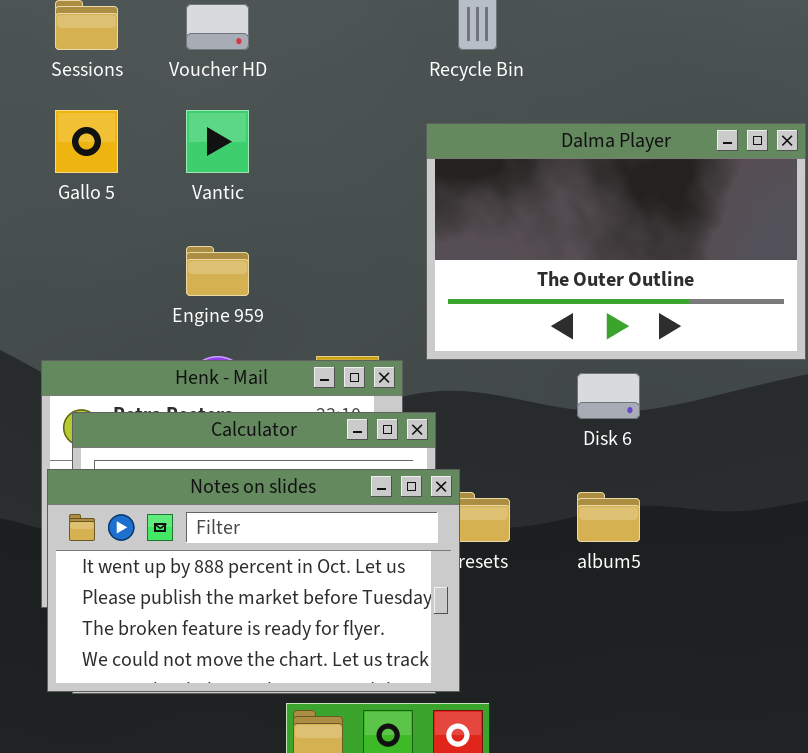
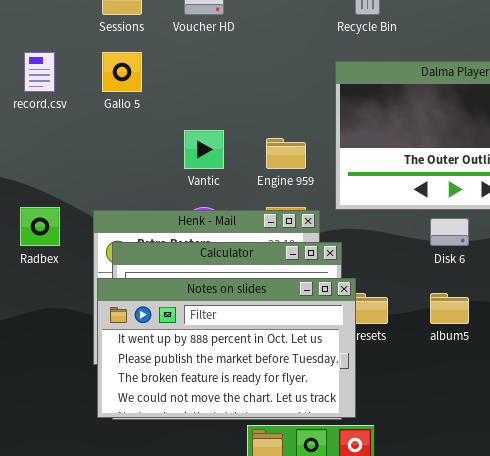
Vantic: [186,110,249,173] -> [184,130,224,169], moved
Engine 959: [186,246,249,296] -> [266,138,306,169], moved

